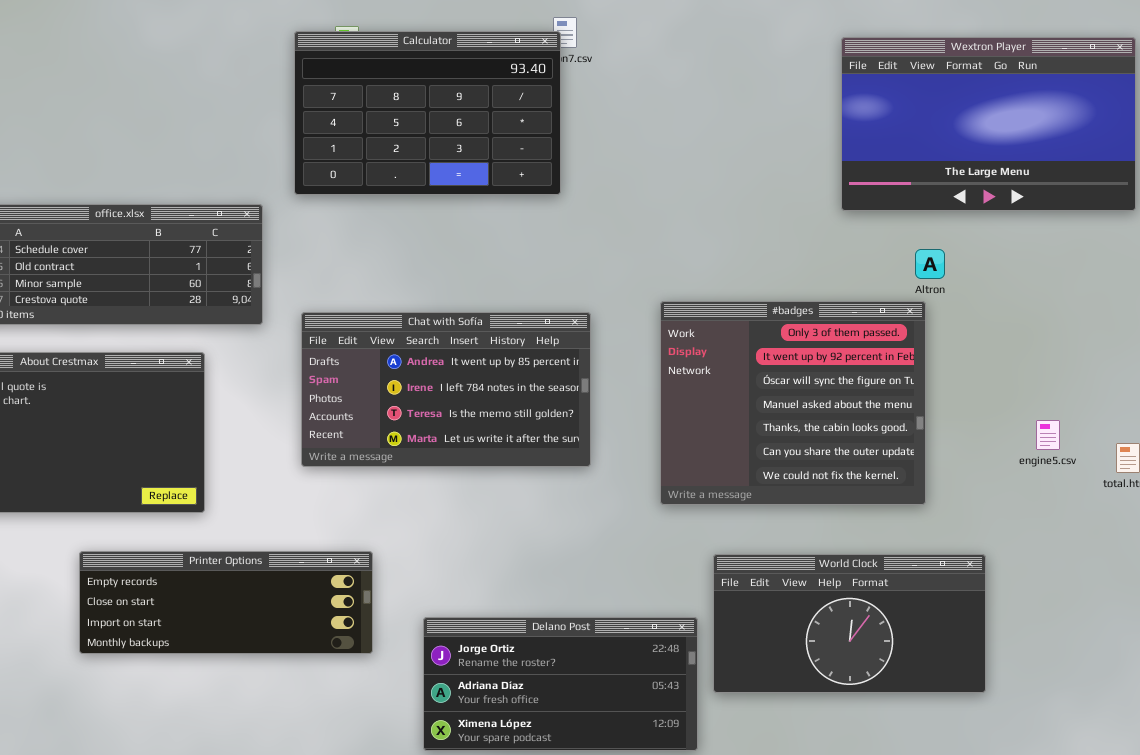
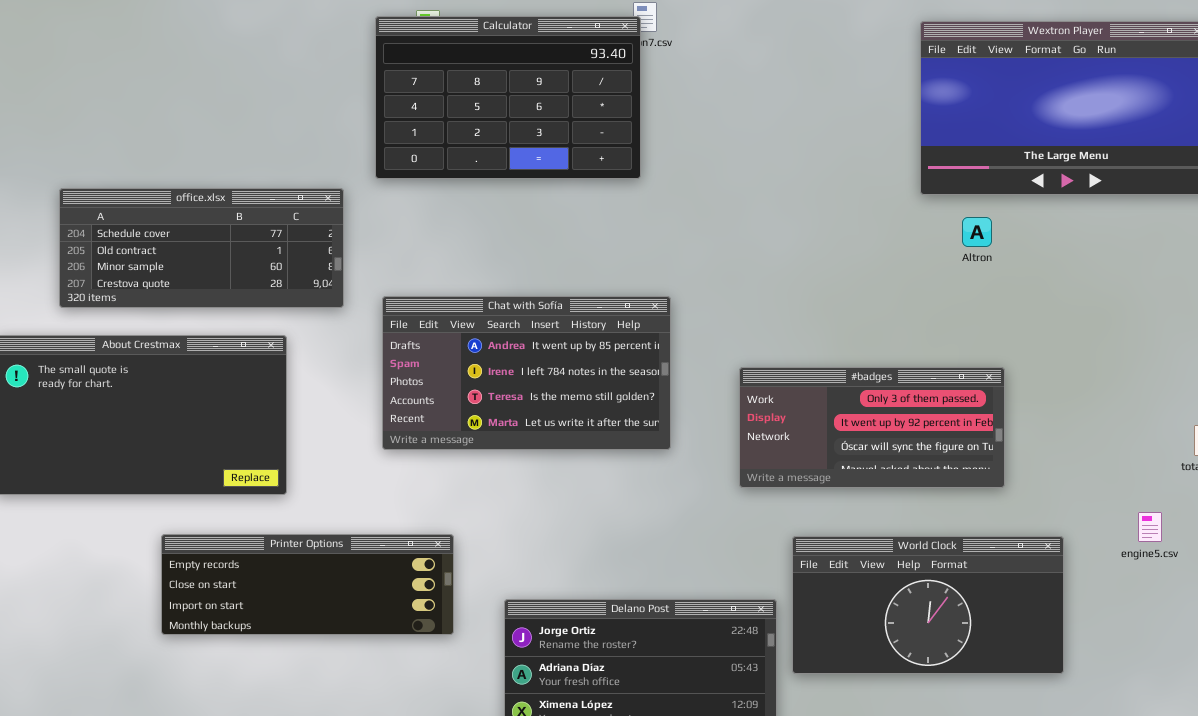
Altron: [915,249,945,279] -> [962,217,992,247], moved
#badges: [660,301,926,505] -> [739,367,1005,488], resized
engine5.csv: [1036,420,1060,450] -> [1138,512,1162,542], moved

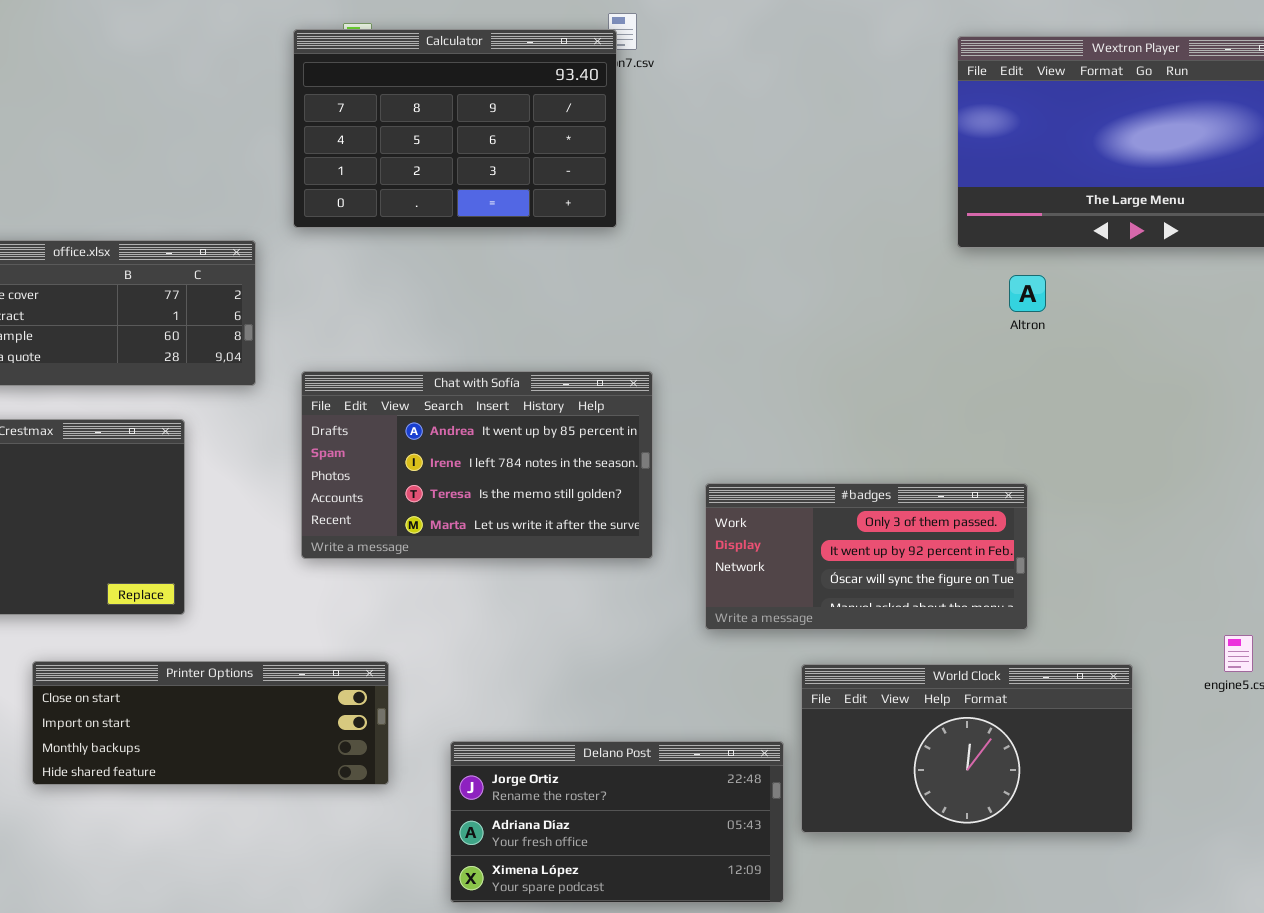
#badges: [739,367,1005,488] -> [705,483,1028,630], moved
Printer Options: [161,534,454,635] -> [32,661,389,785], scrolled down 1 row

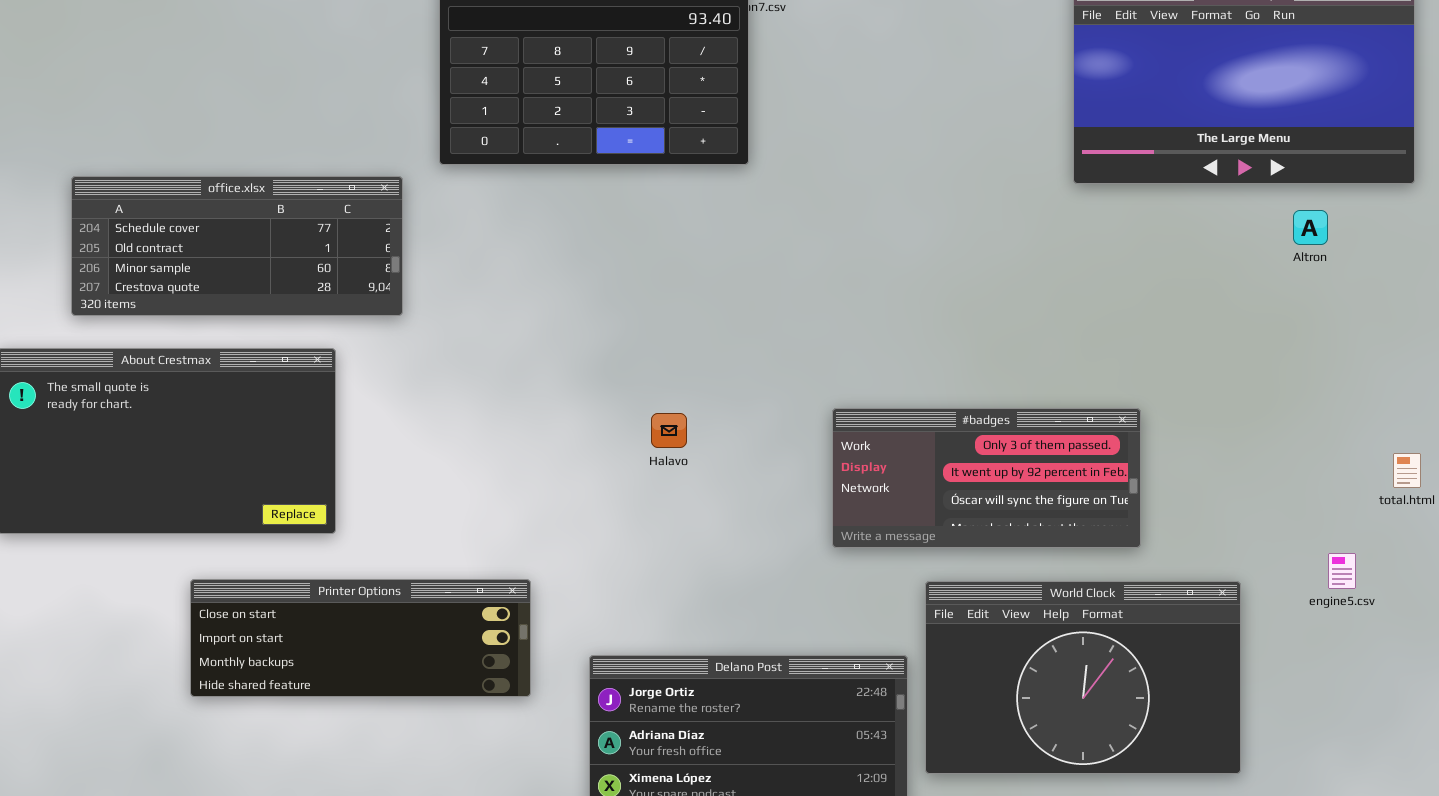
Altron: [1009,275,1046,312] -> [1293,210,1328,245], moved
Chat with Sofía: [301,371,653,559] -> none, closed
World Clock: [801,664,1133,833] -> [925,581,1241,774], resized

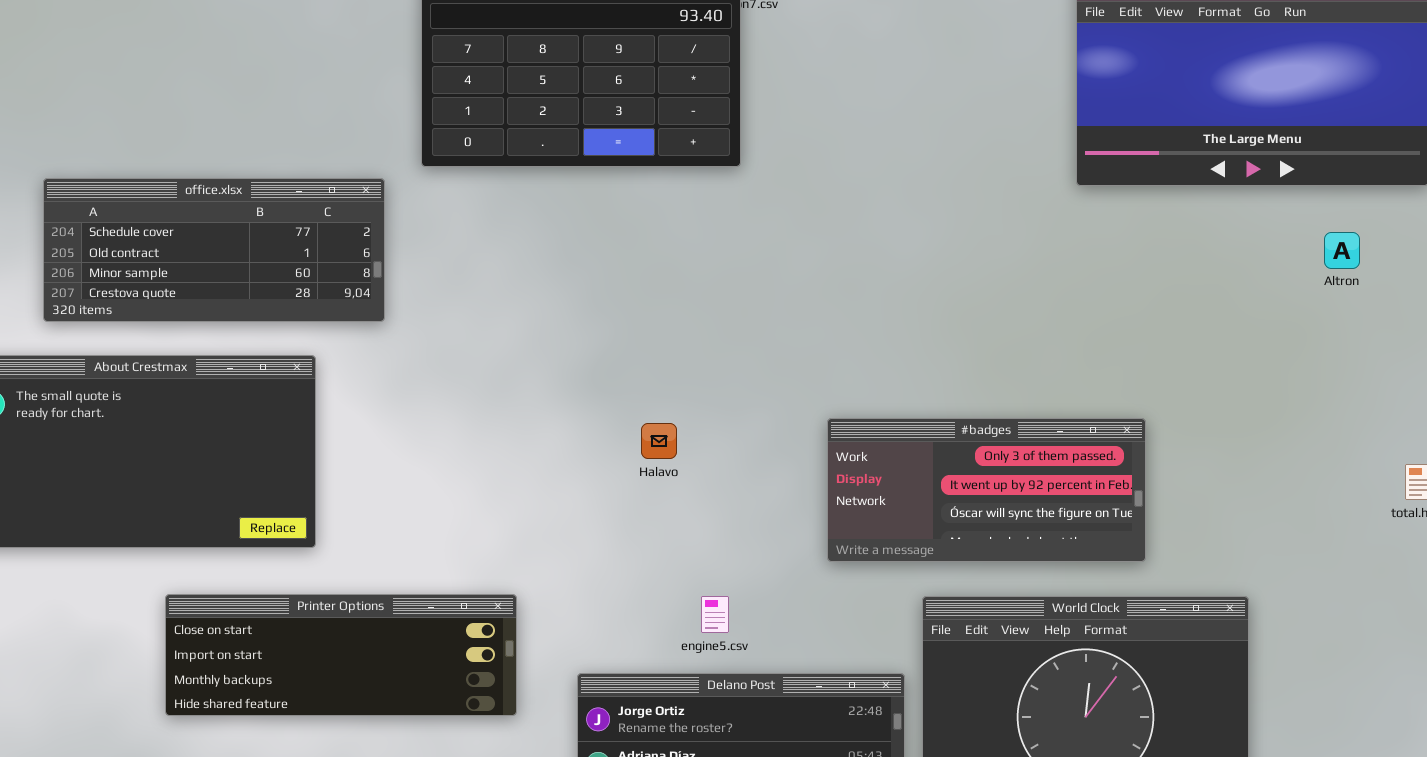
Altron: [1293,210,1328,245] -> [1324,232,1360,269], moved
engine5.csv: [1328,553,1356,589] -> [701,596,729,633], moved

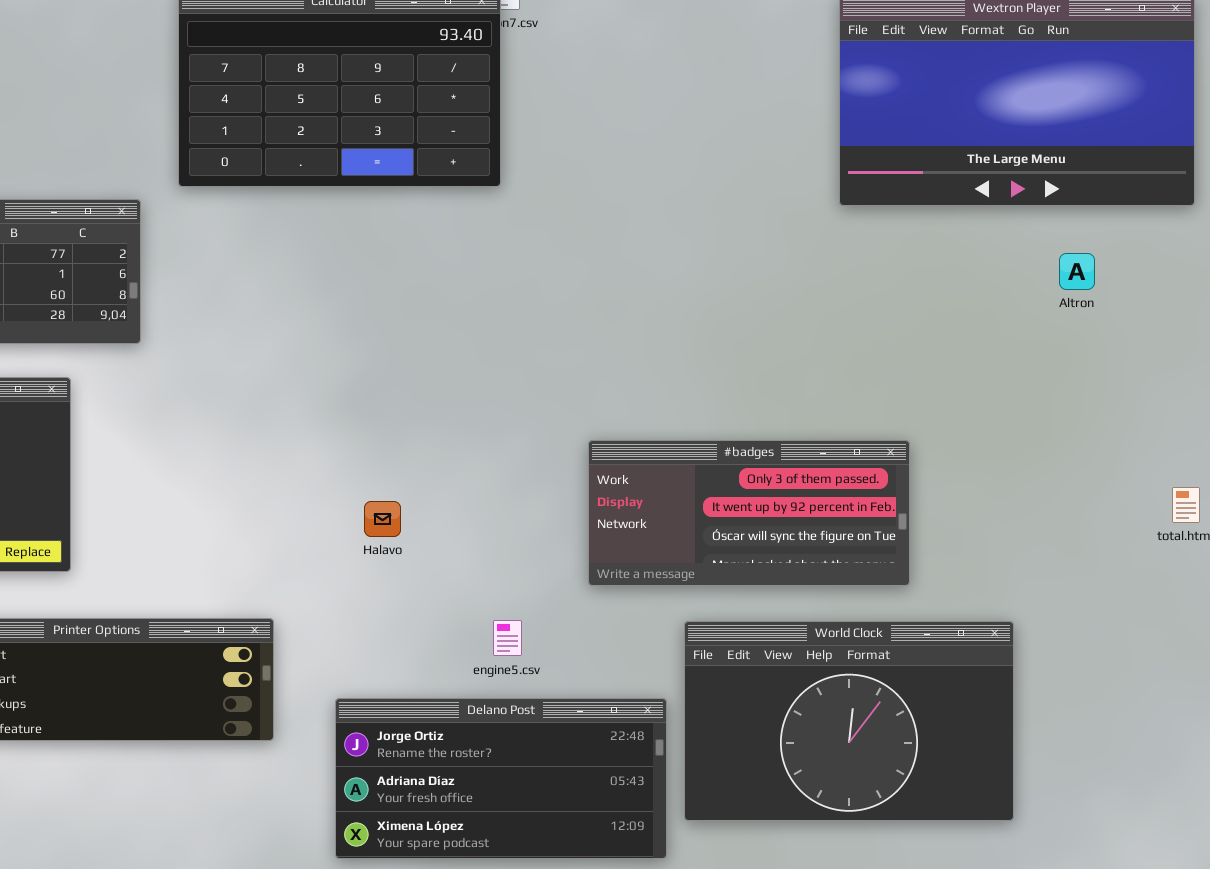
Altron: [1324,232,1360,269] -> [1059,253,1095,290], moved
Halavo: [641,423,677,459] -> [364,501,401,537], moved
engine5.csv: [701,596,729,633] -> [493,620,522,656], moved

